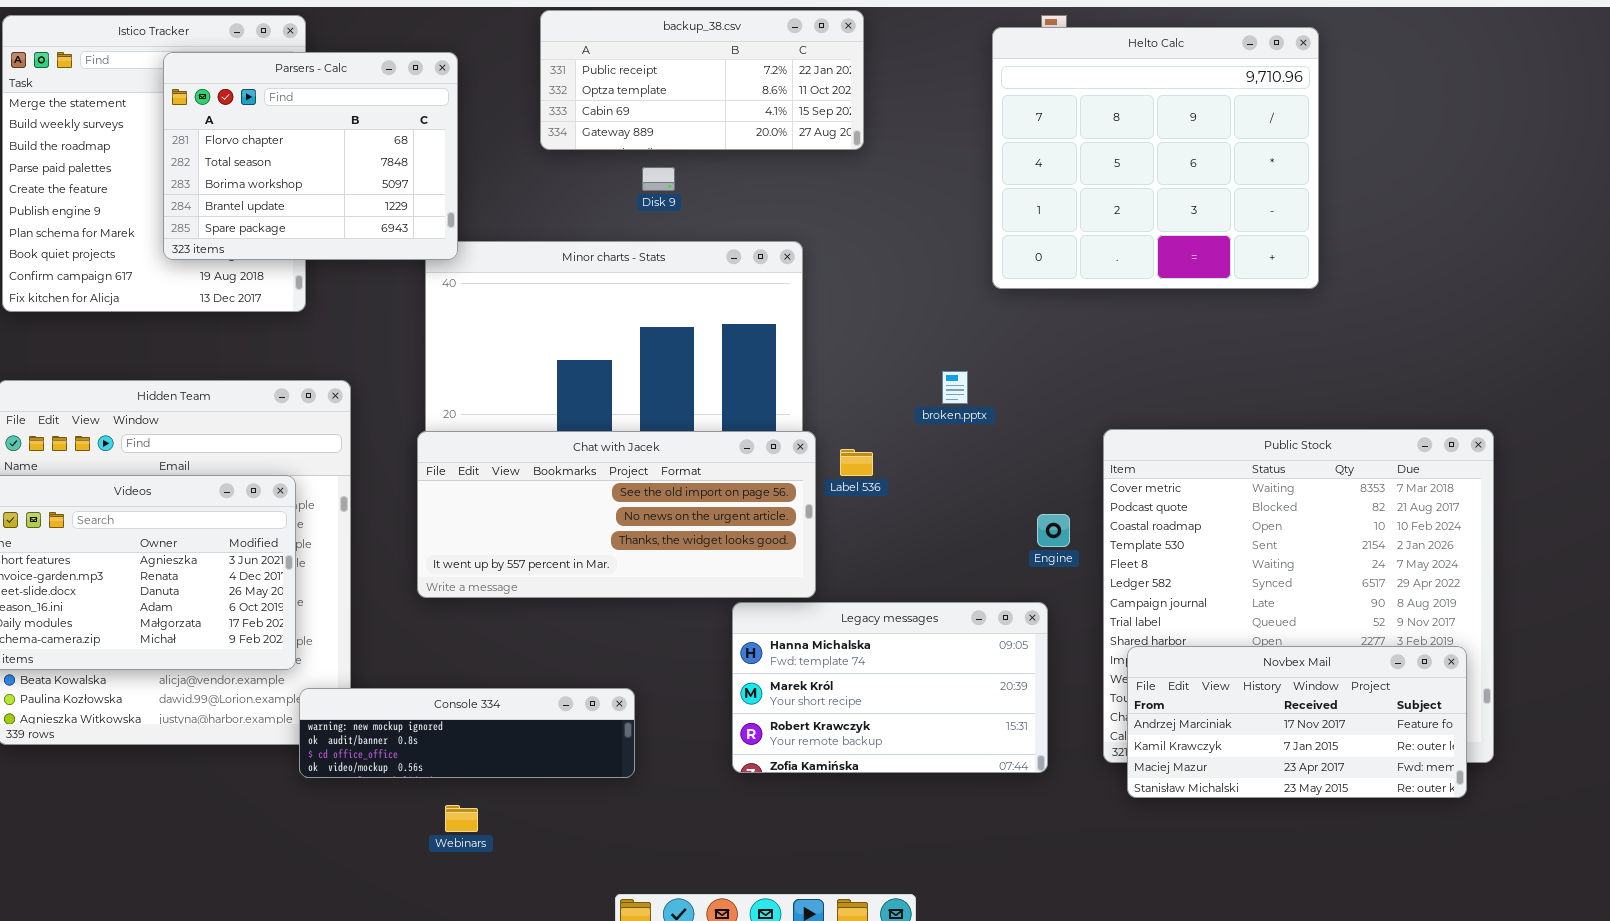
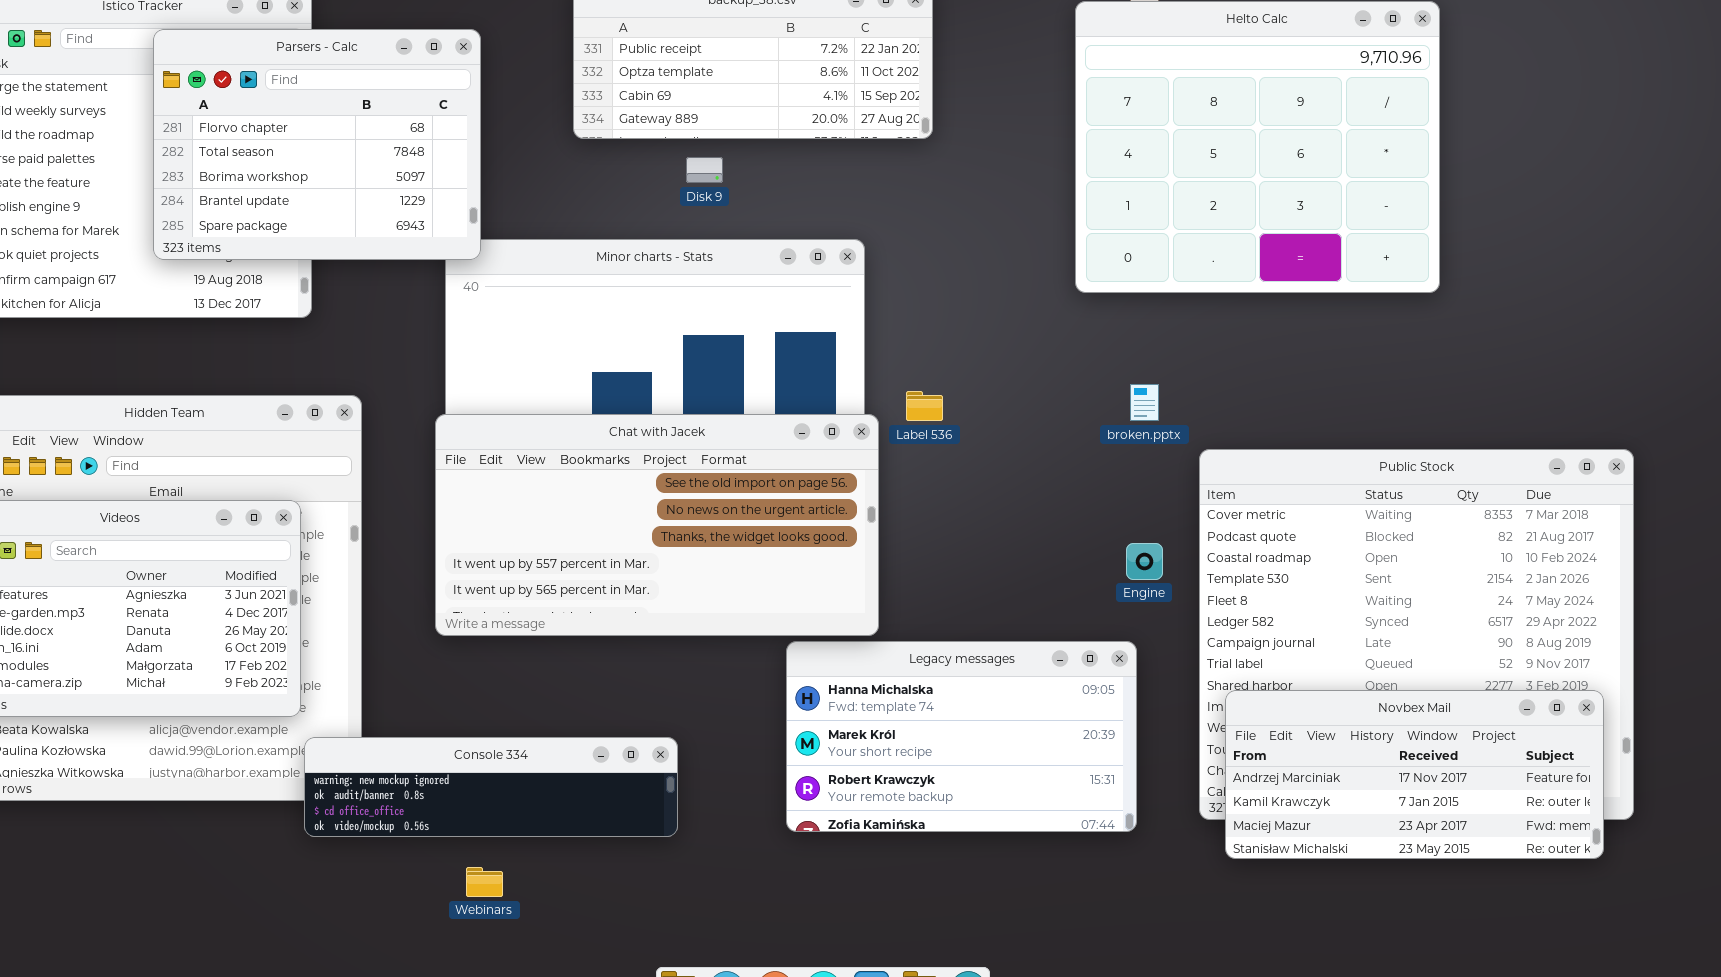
broken.pptx: [942,371,968,404] -> [1130,384,1159,421], moved
Chat with Jacek: [417,431,816,598] -> [435,414,879,636], resized
Label 536: [840,449,873,476] -> [906,391,943,421], moved

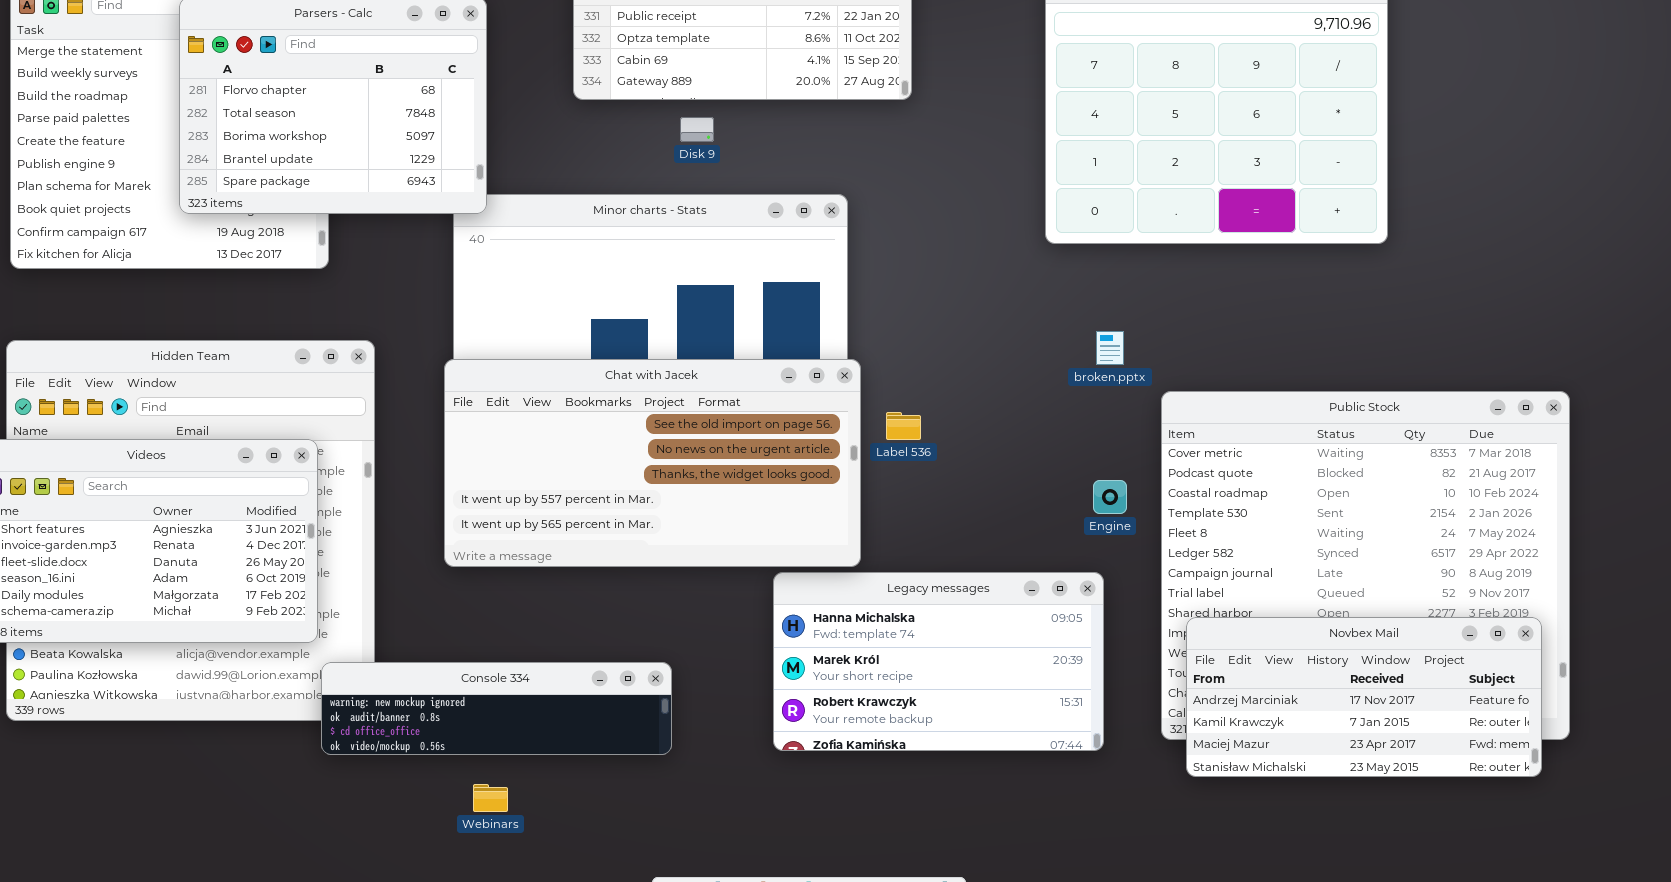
Label 536: [906,391,943,421] -> [886,412,921,440], moved

